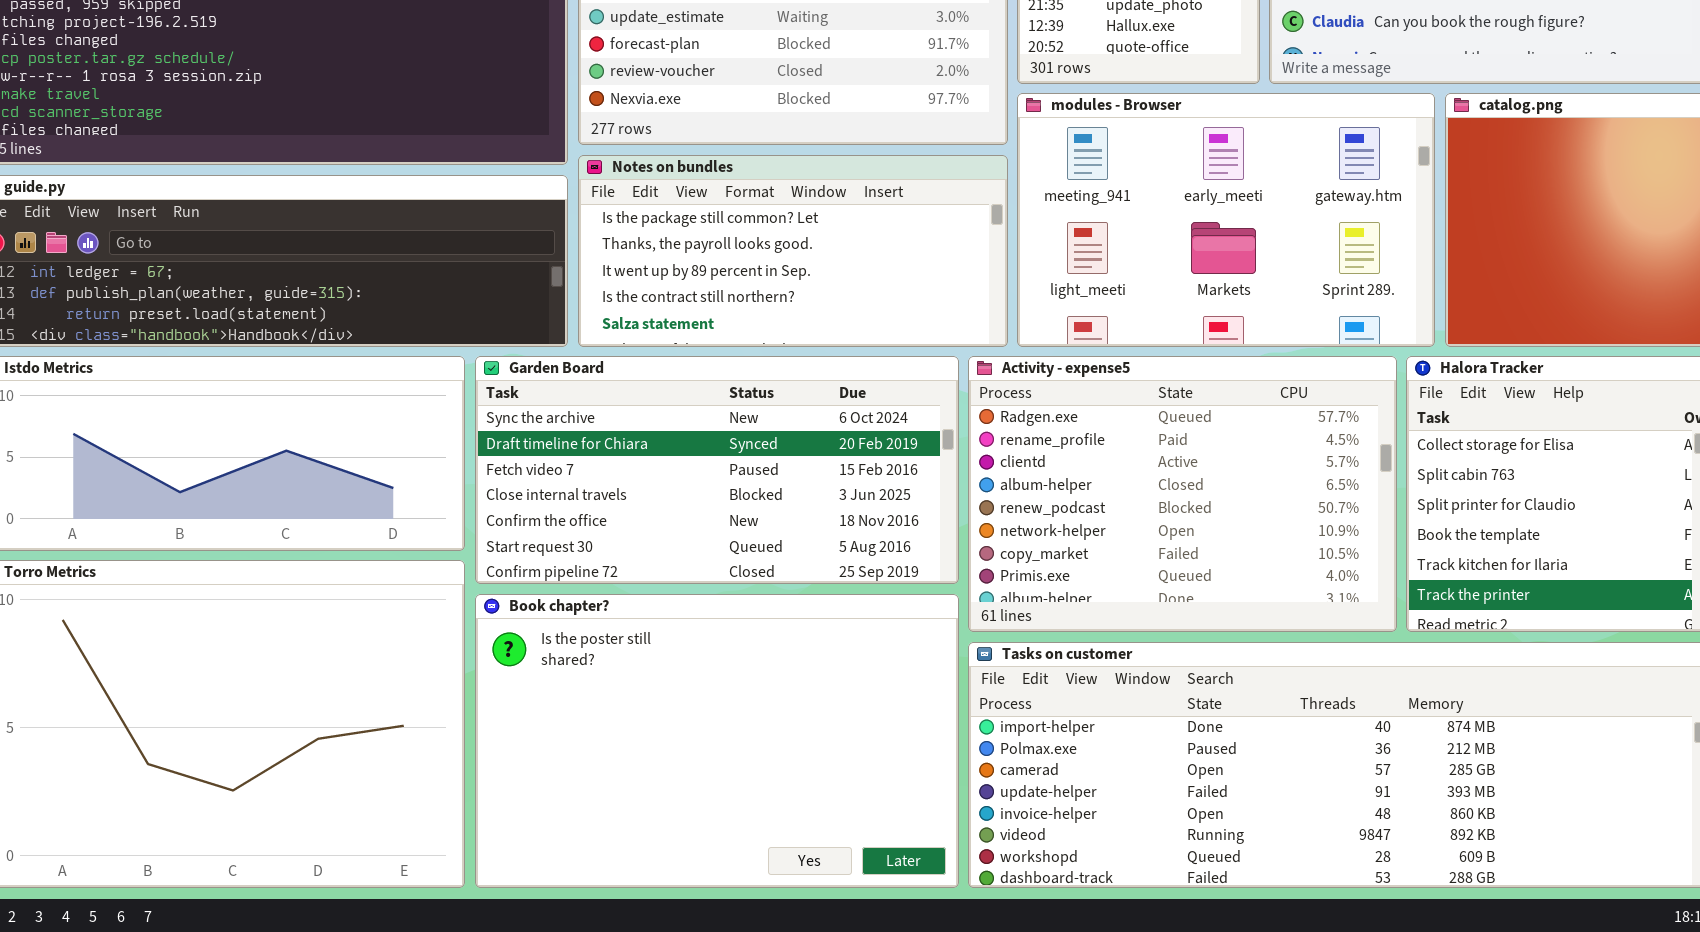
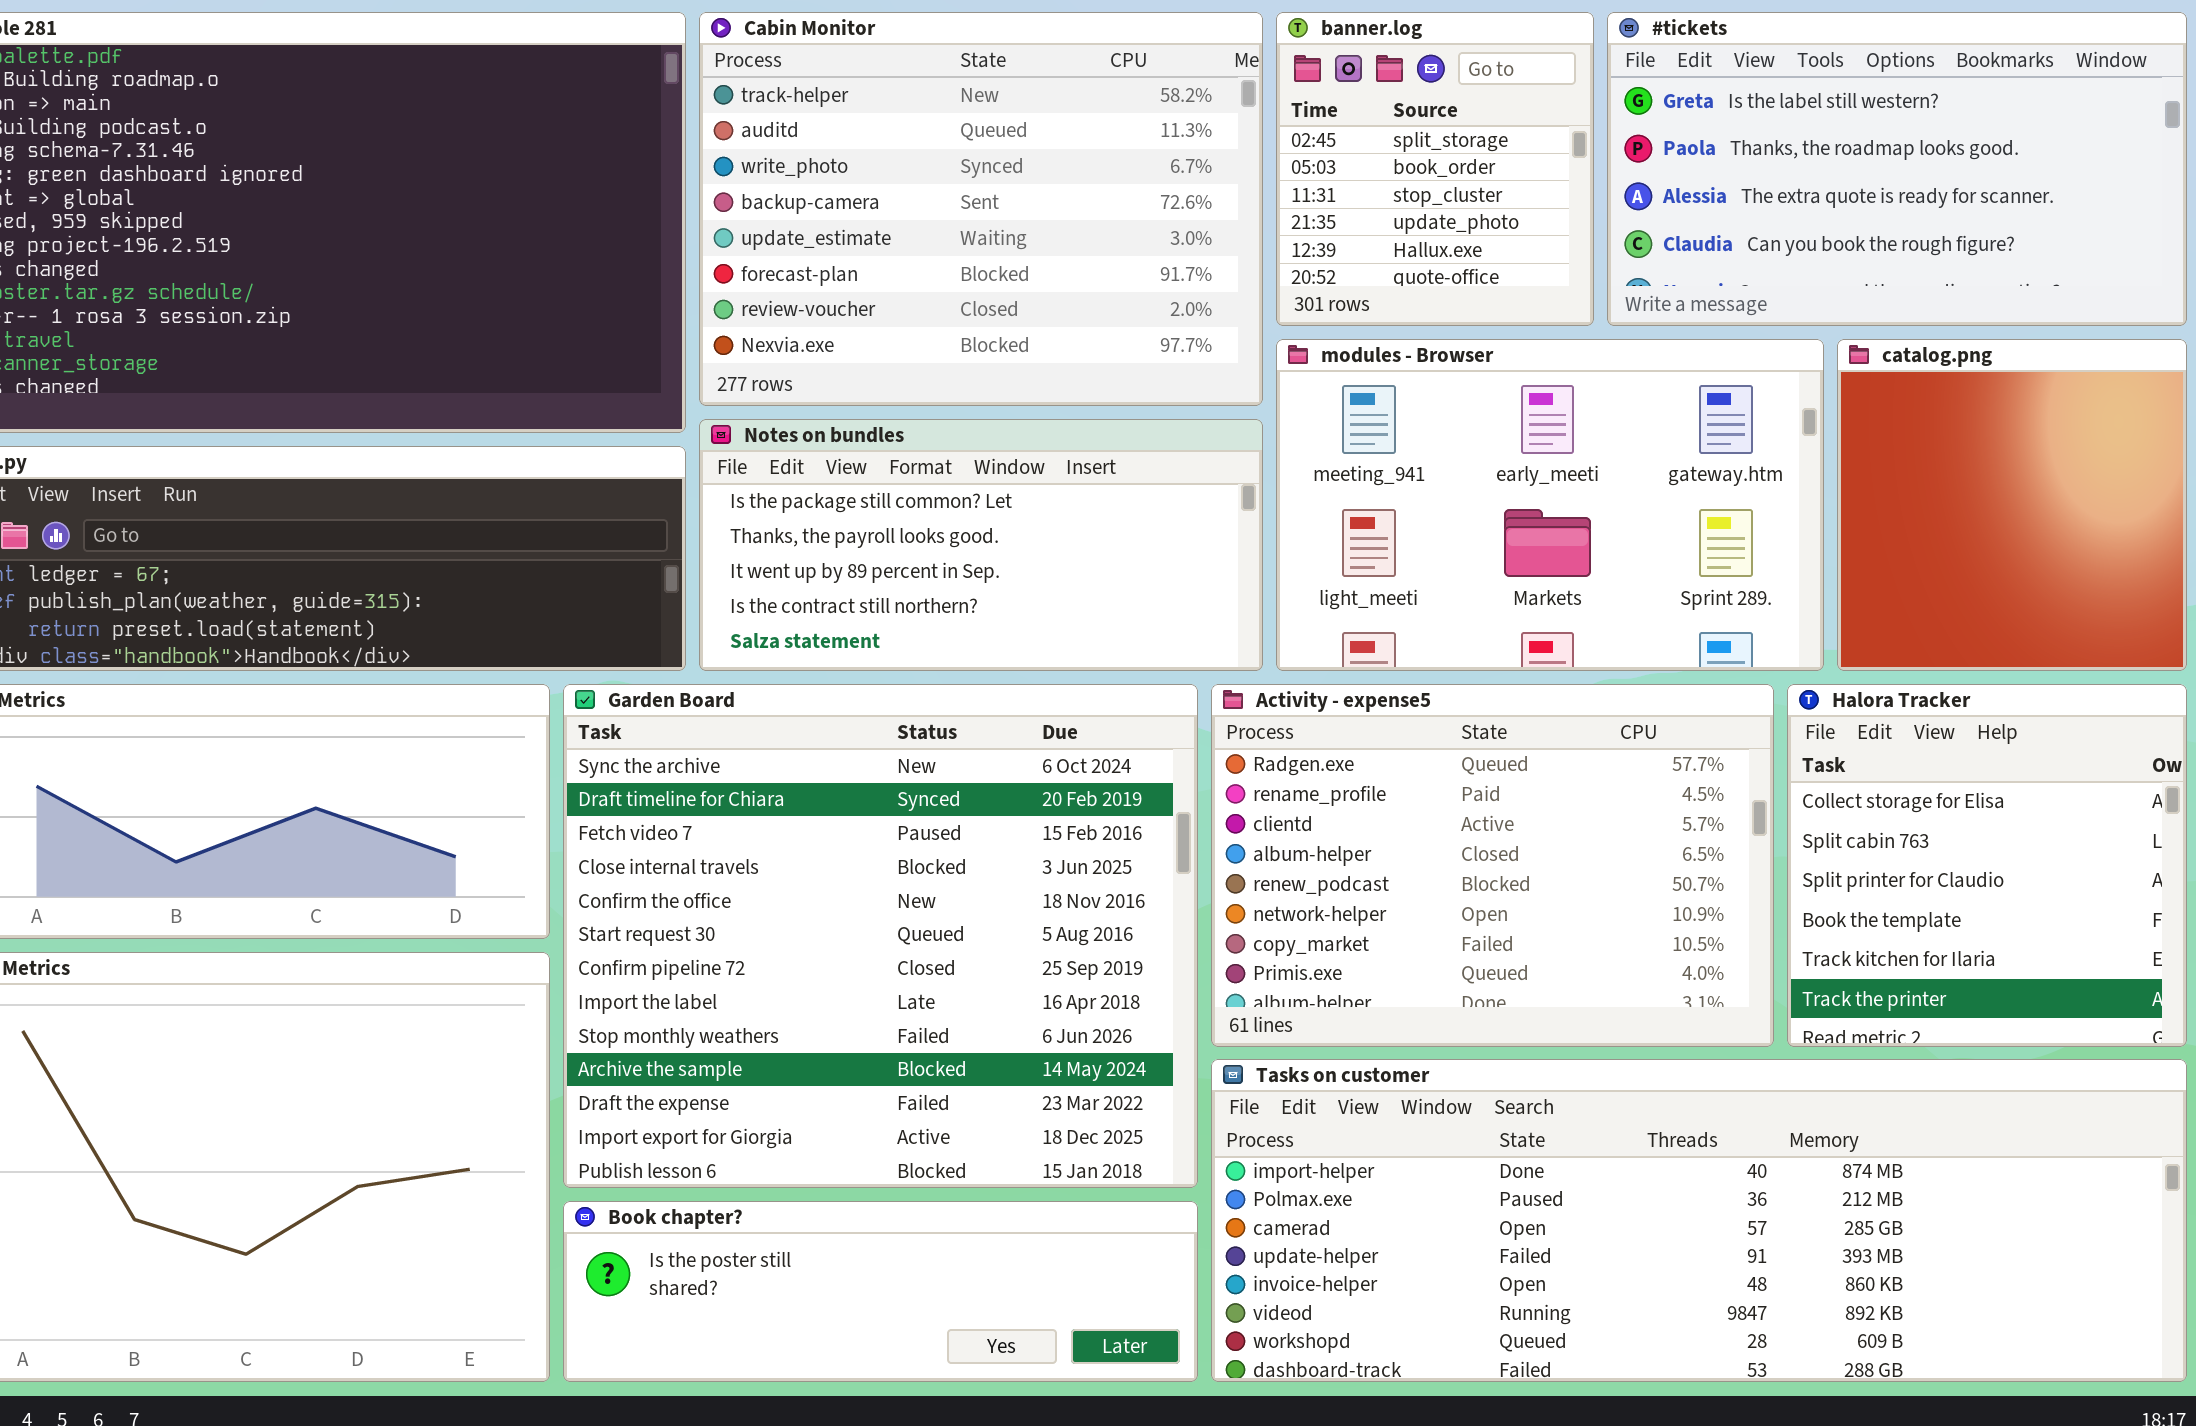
Garden Board: [475,356,959,584] -> [563,684,1198,1188], resized
Book chapter?: [475,594,959,888] -> [563,1201,1198,1382], resized

